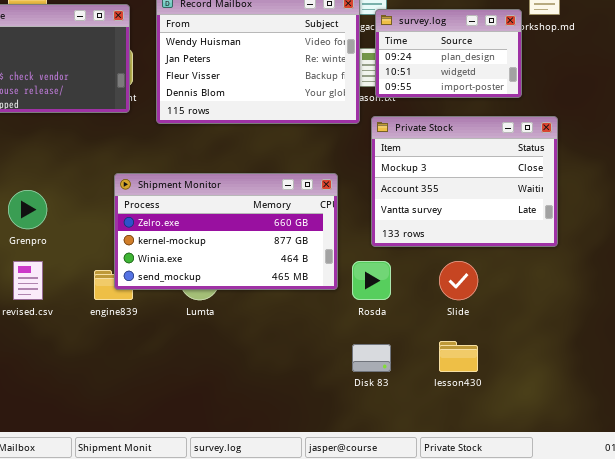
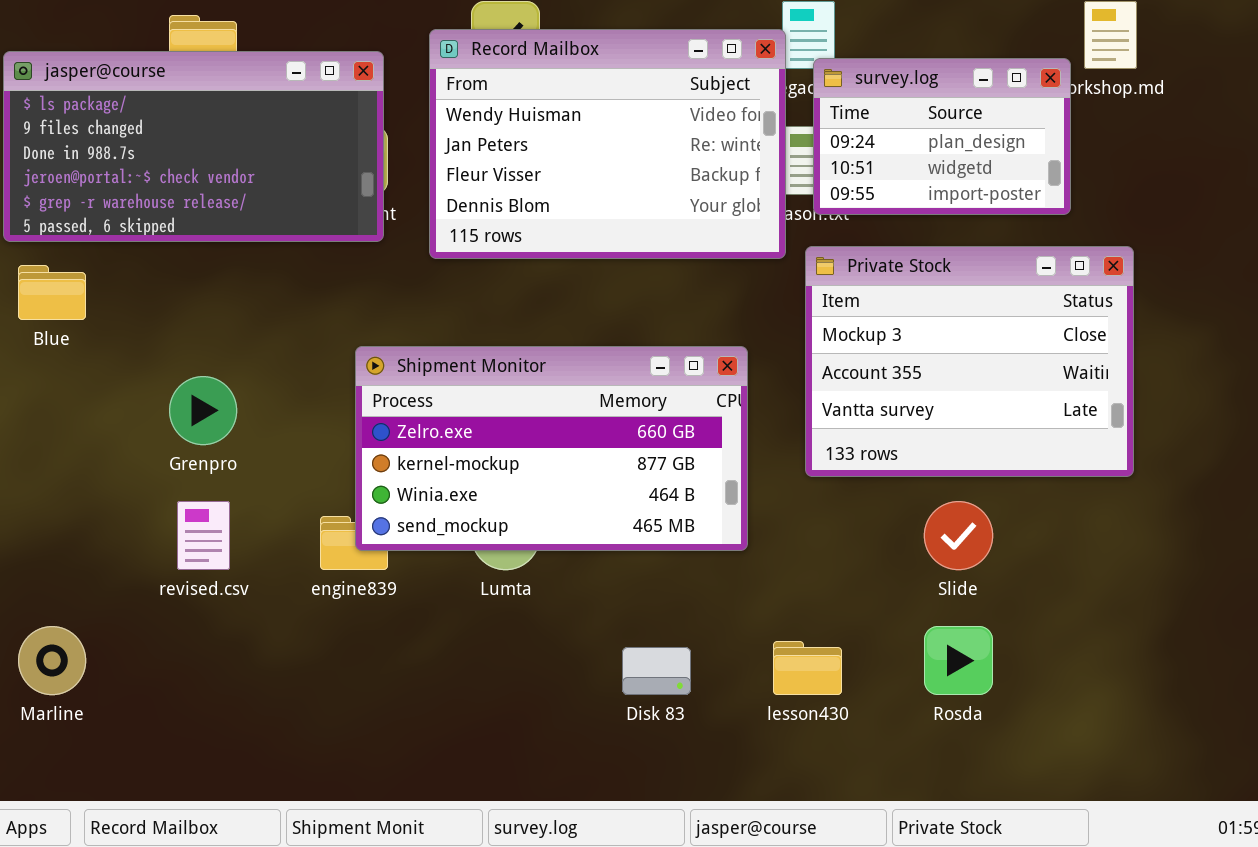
Rosda: [352,261,391,300] -> [924,626,993,695], moved
lesson430: [439,341,478,372] -> [773,641,842,695], moved
Disk 83: [352,344,391,372] -> [622,647,691,695], moved

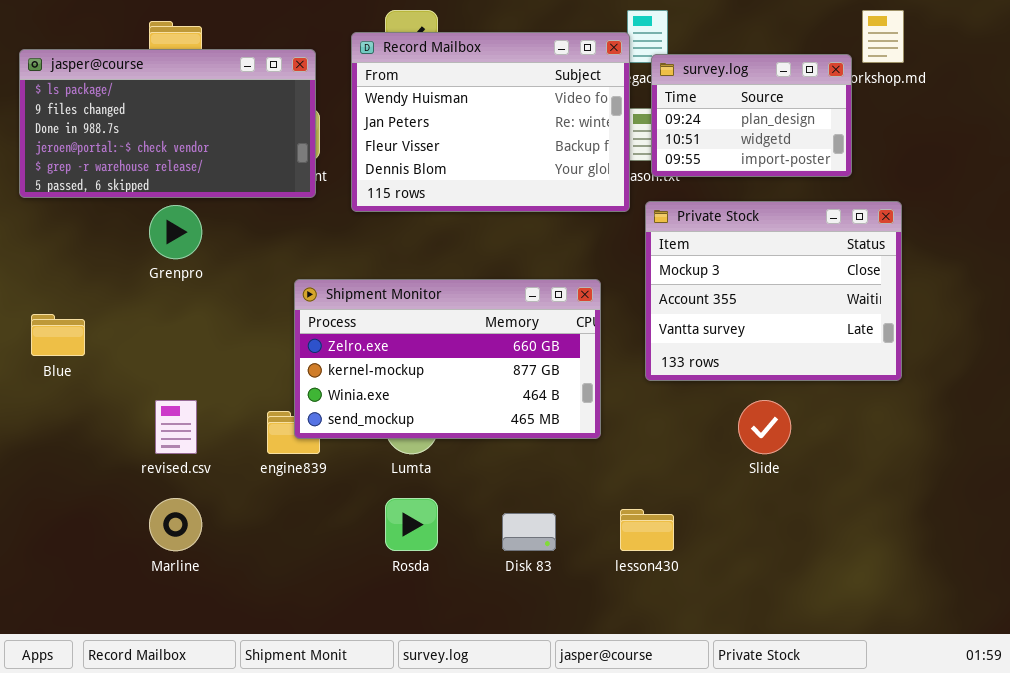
Blue: [18,265,86,320] -> [31,314,85,356], moved
Grenpro: [169,376,237,445] -> [149,205,202,259], moved
Marline: [18,626,86,695] -> [149,498,202,551], moved
Rosda: [924,626,993,695] -> [385,498,438,551], moved

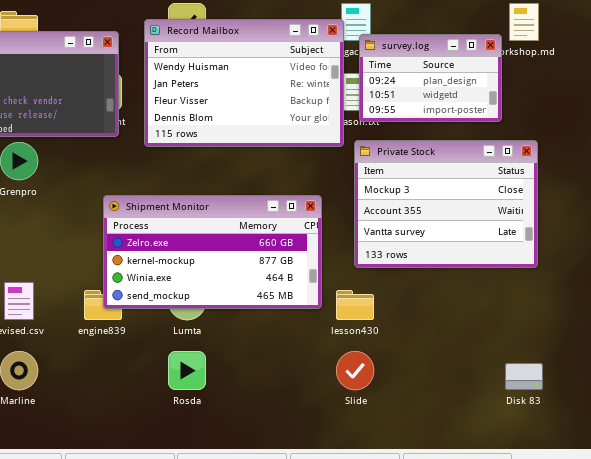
Slide: [738,400,791,454] -> [336,351,374,390], moved
lesson430: [620,509,674,551] -> [336,290,374,320], moved
Disk 83: [502,513,556,551] -> [505,363,543,390], moved

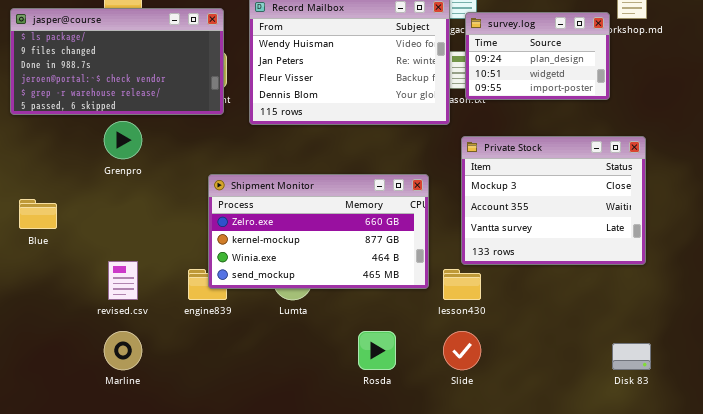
Private Stock: [354,140,538,268] -> [461,136,646,265], moved
Rosda: [168,351,206,390] -> [358,331,396,370], moved

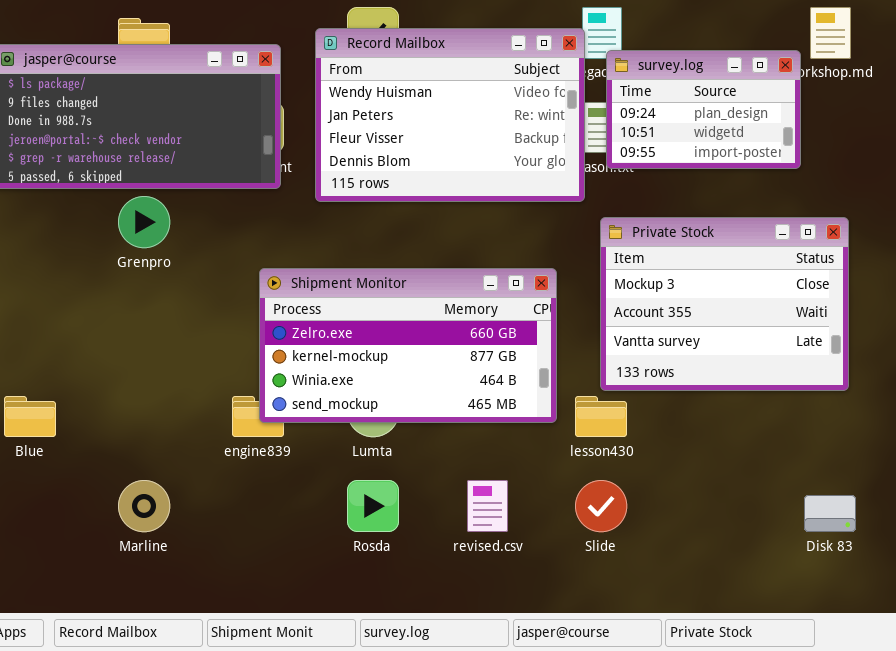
Blue: [19,199,57,229] -> [4,396,56,437], moved
revised.csv: [108,261,138,300] -> [467,480,508,532], moved
Rosda: [358,331,396,370] -> [347,480,399,532], moved

